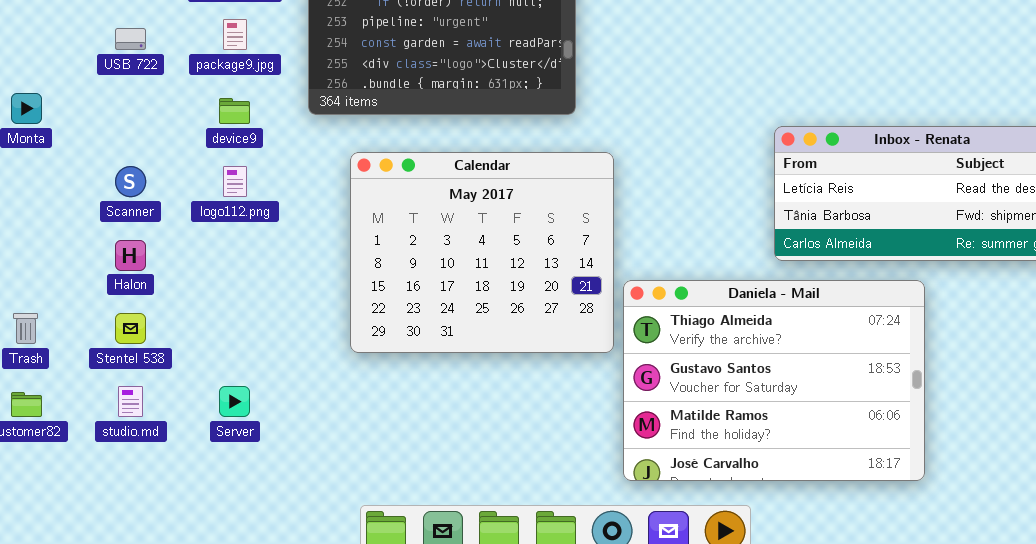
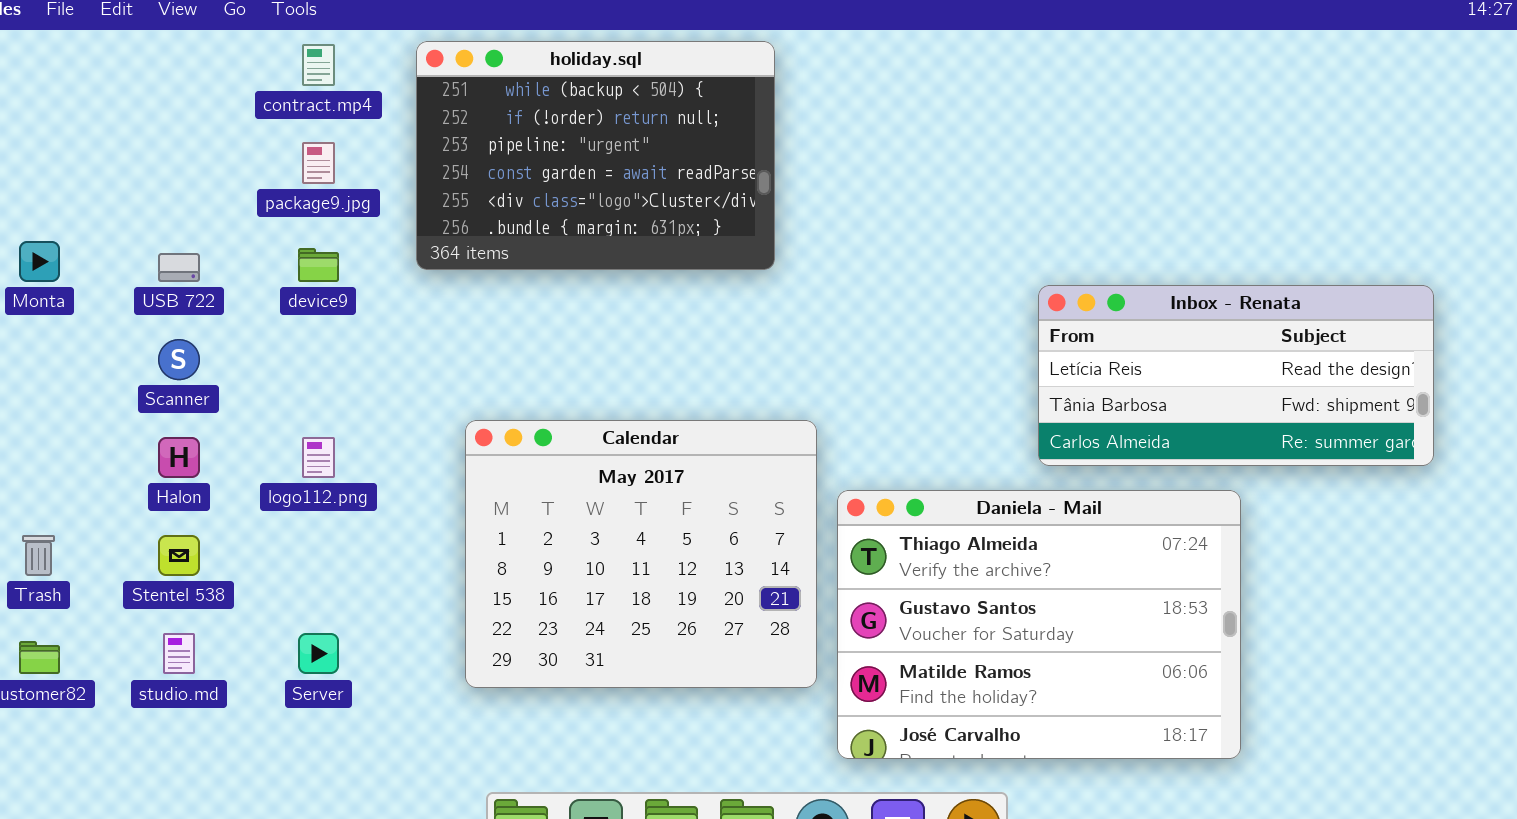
USB 722: [115,28,146,50] -> [158,253,200,282], moved
Calendar: [350,152,614,353] -> [465,420,817,688], moved
logo112.png: [223,166,247,197] -> [302,437,335,478], moved

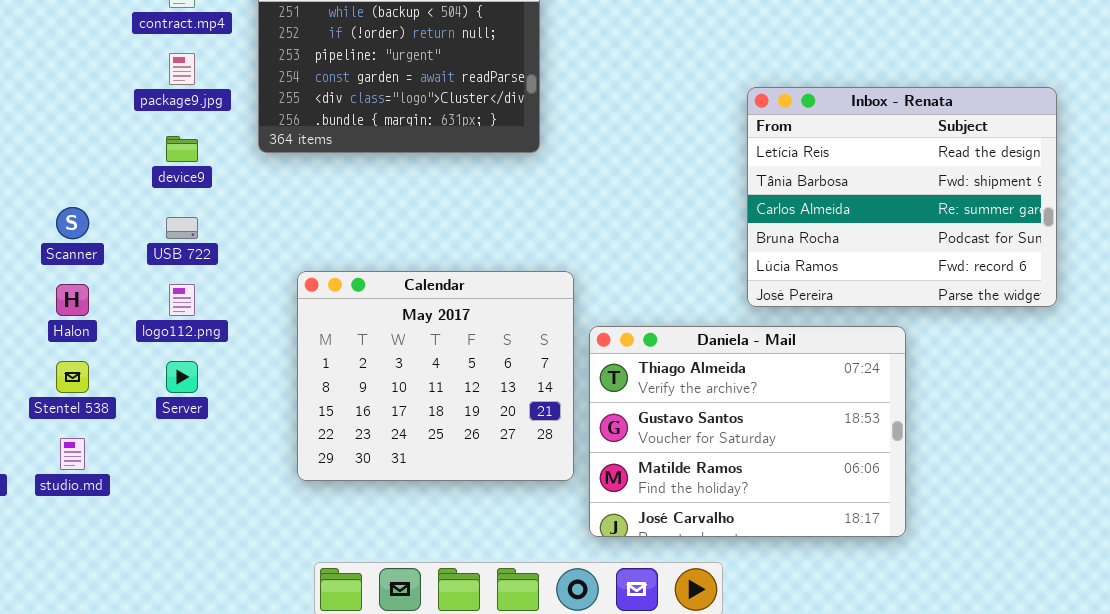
USB 722: [158,253,200,282] -> [166,217,198,239], moved
Inbox - Renata: [1038,285,1434,466] -> [747,87,1057,307], resized
Server: [298,633,339,674] -> [166,361,198,393], moved

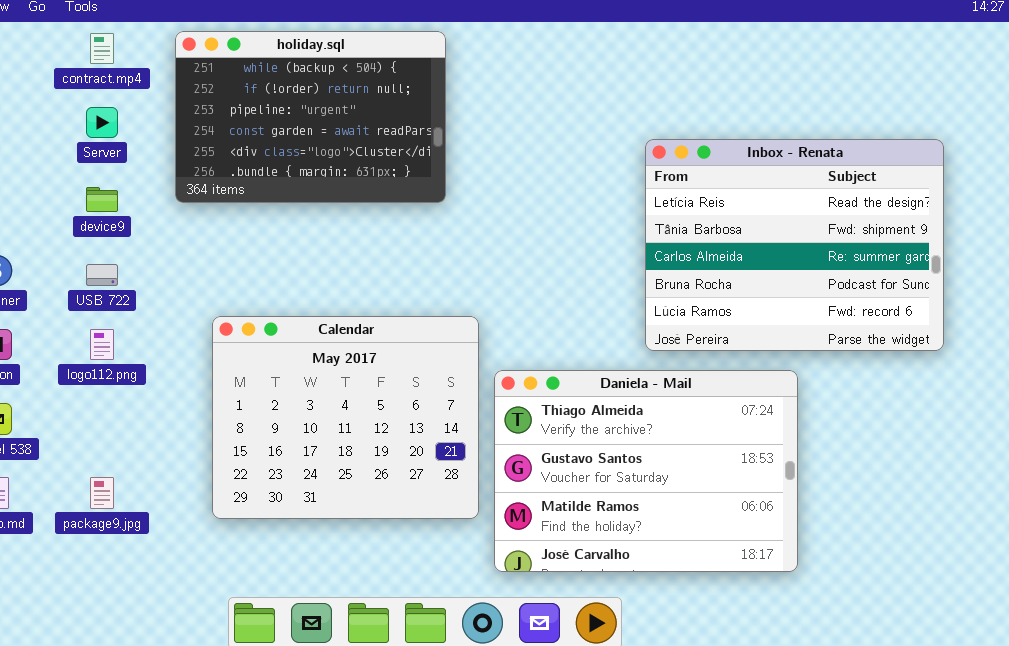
package9.jpg: [169,53,195,85] -> [90,477,114,509], moved
Server: [166,361,198,393] -> [86,107,118,138], moved

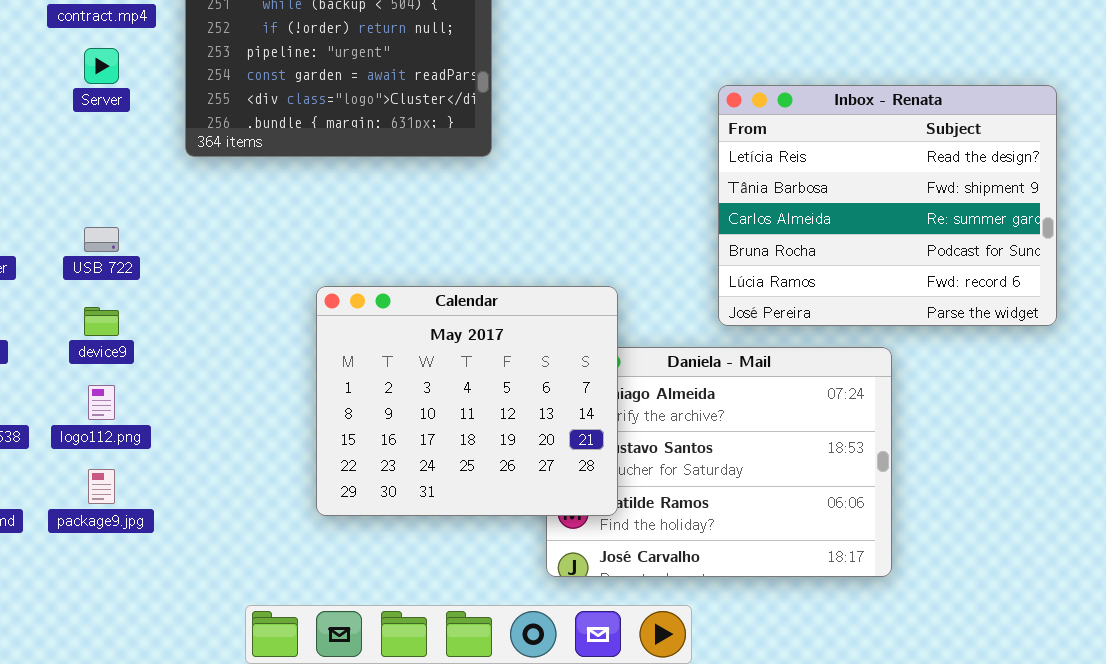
device9: [86,187,118,212] -> [84,307,119,336], moved
Calendar: [212,316,479,519] -> [316,286,618,516], moved
logo112.png: [90,329,114,360] -> [88,385,115,420], moved

